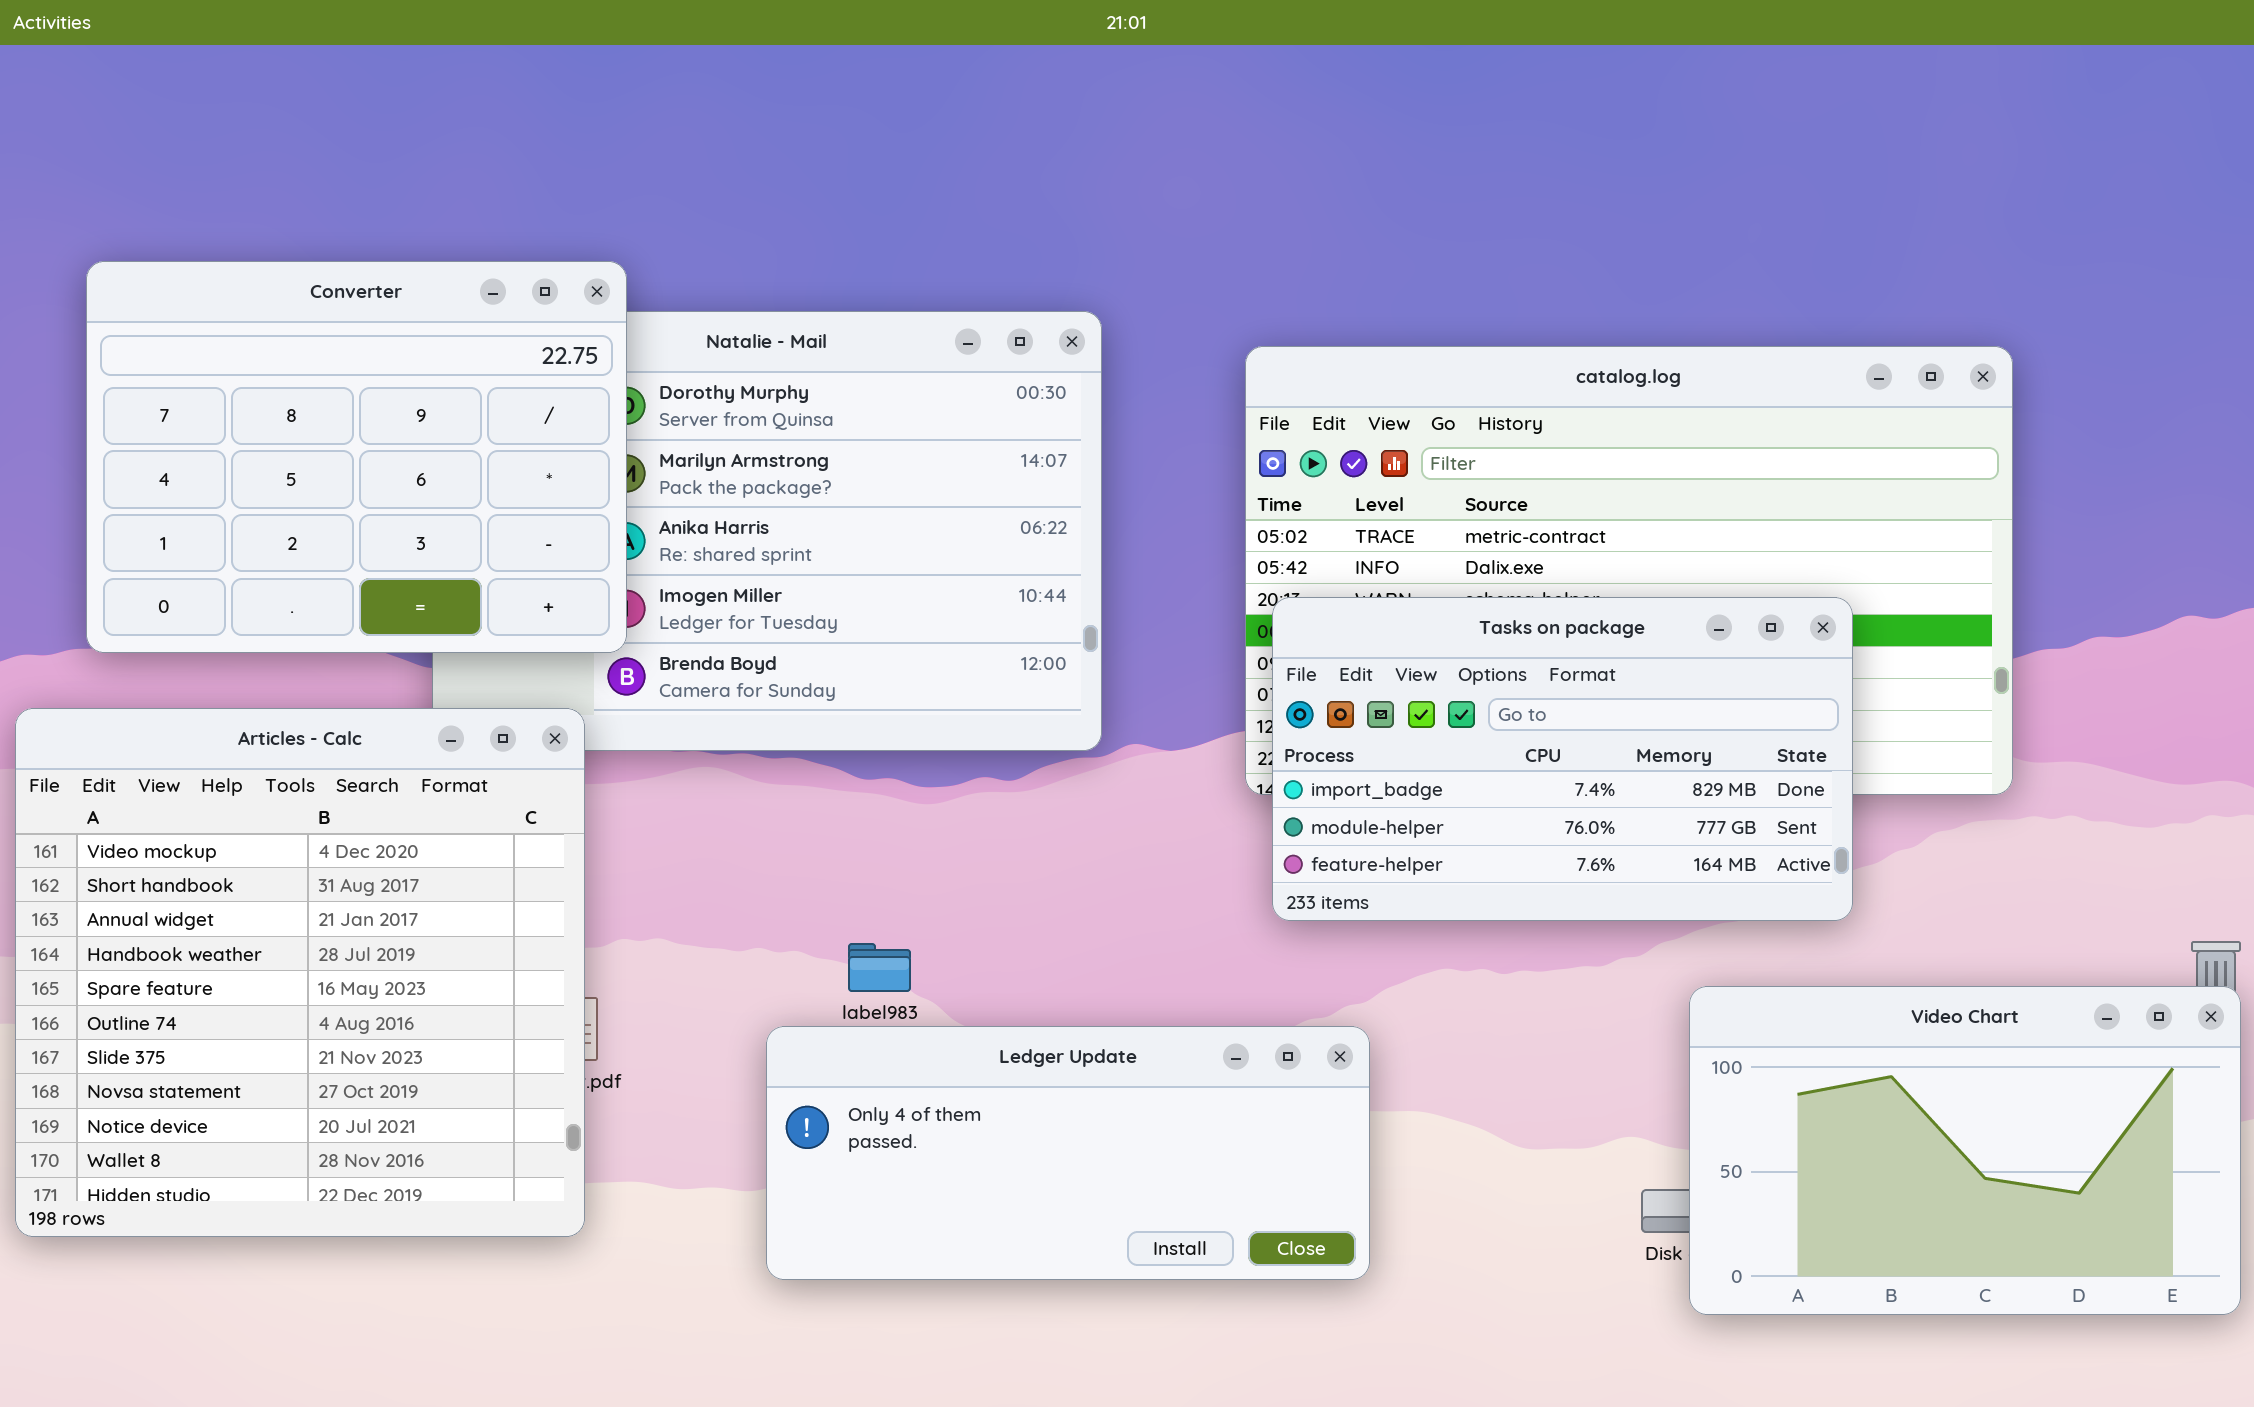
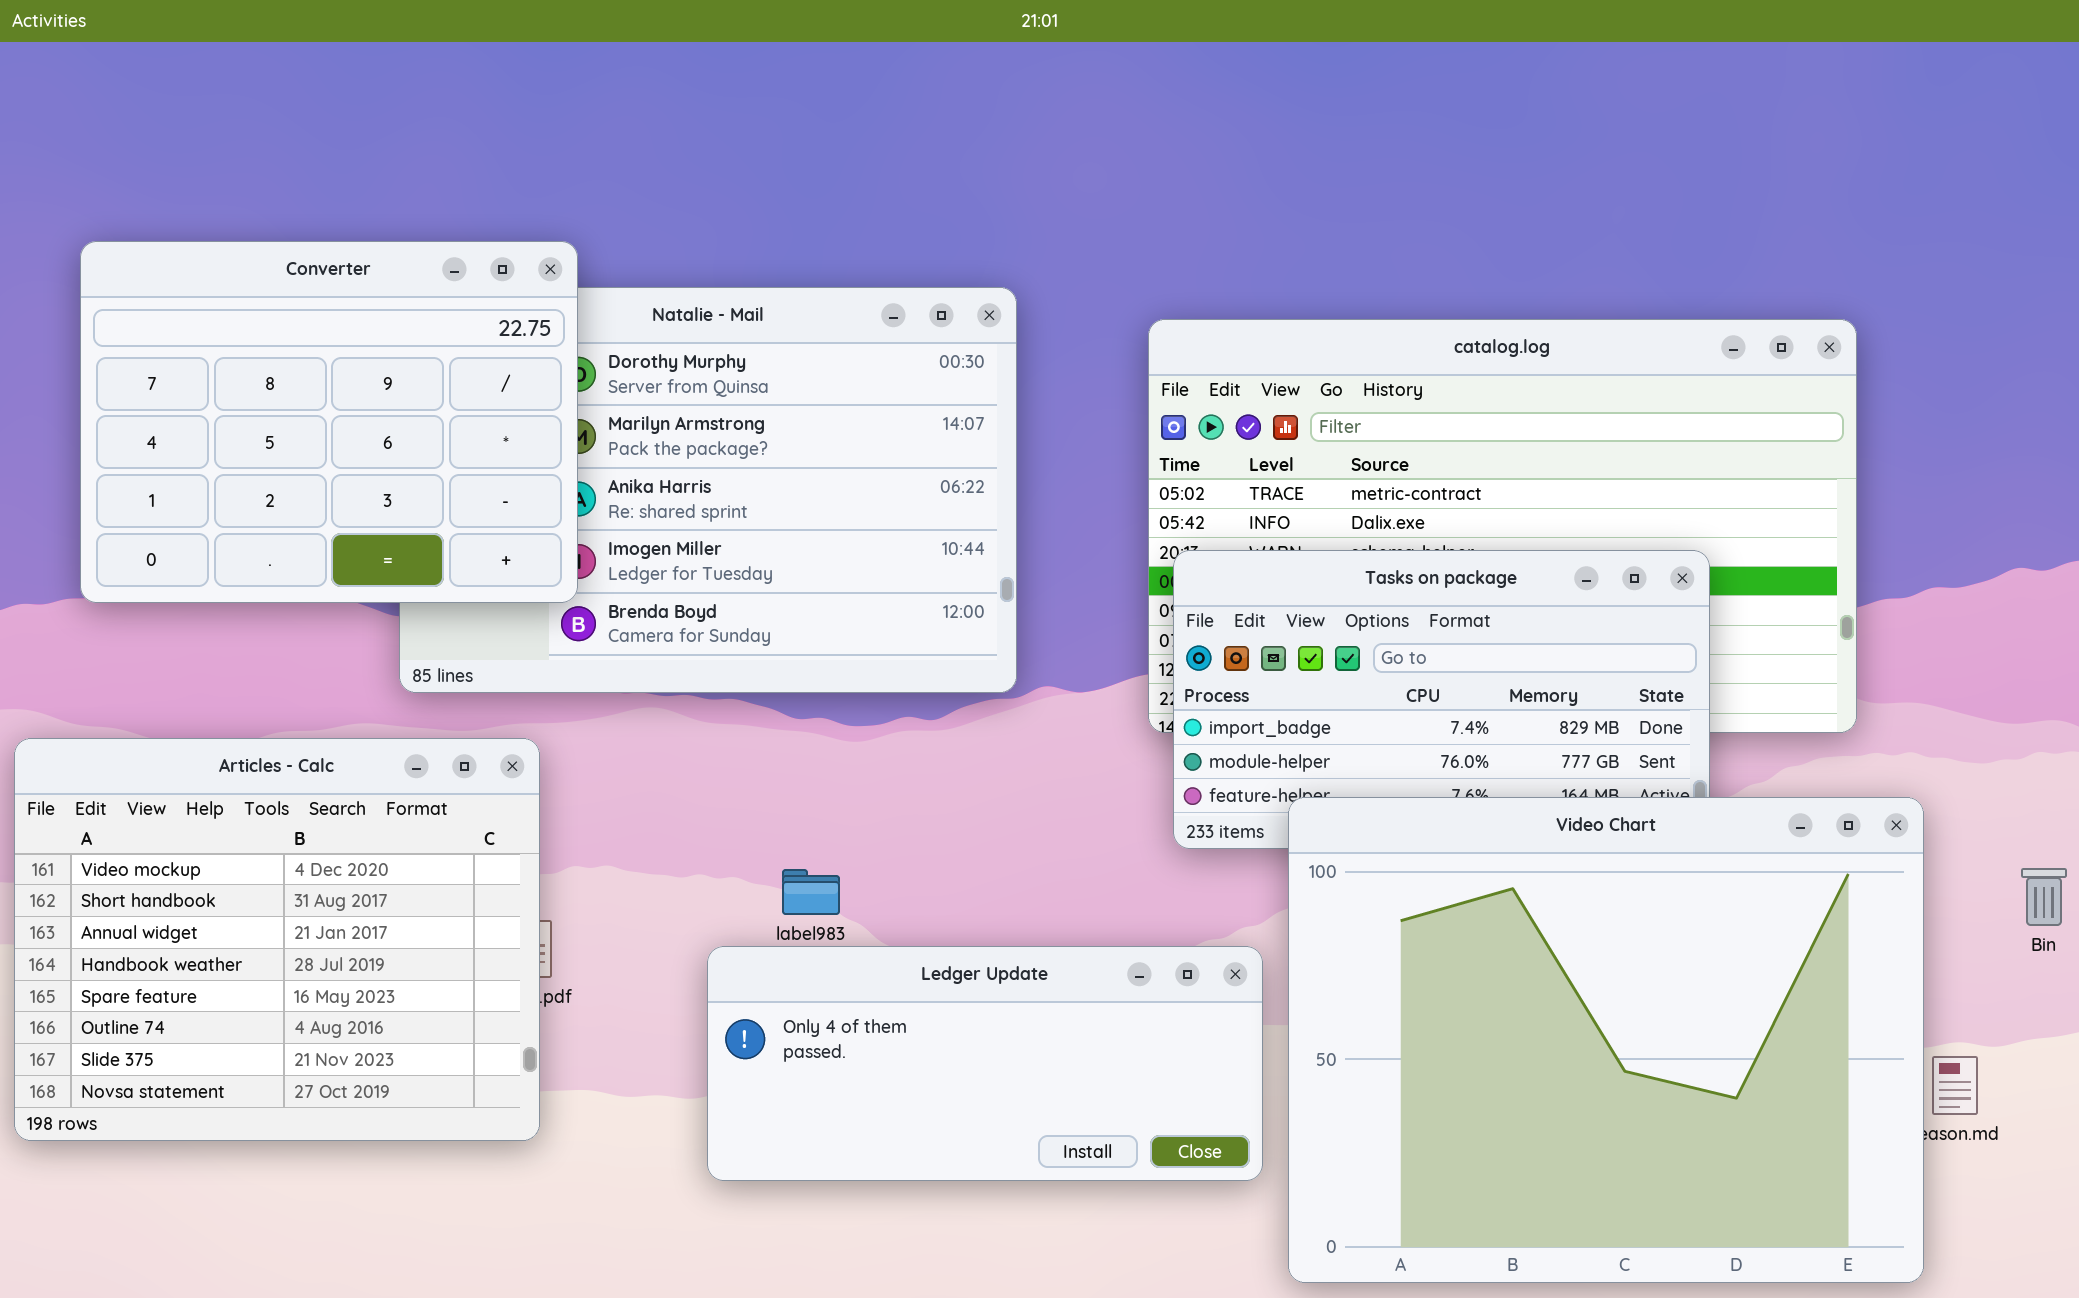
Articles - Calc: [15,708,585,1237] -> [14,738,540,1141], resized
Video Chart: [1689,986,2241,1315] -> [1288,797,1924,1283], moved, resized

